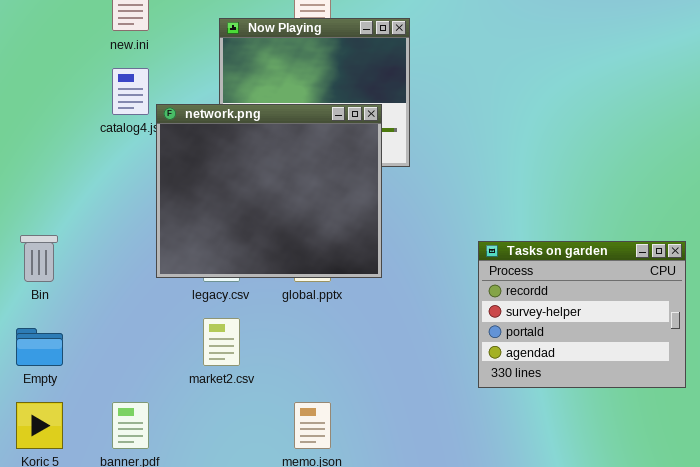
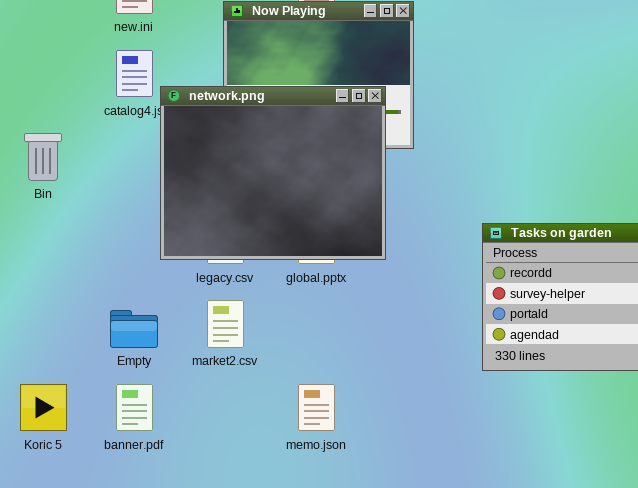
Bin: [20,235,58,282] -> [24,133,62,181], moved
Empty: [16,328,63,366] -> [110,310,158,348], moved

